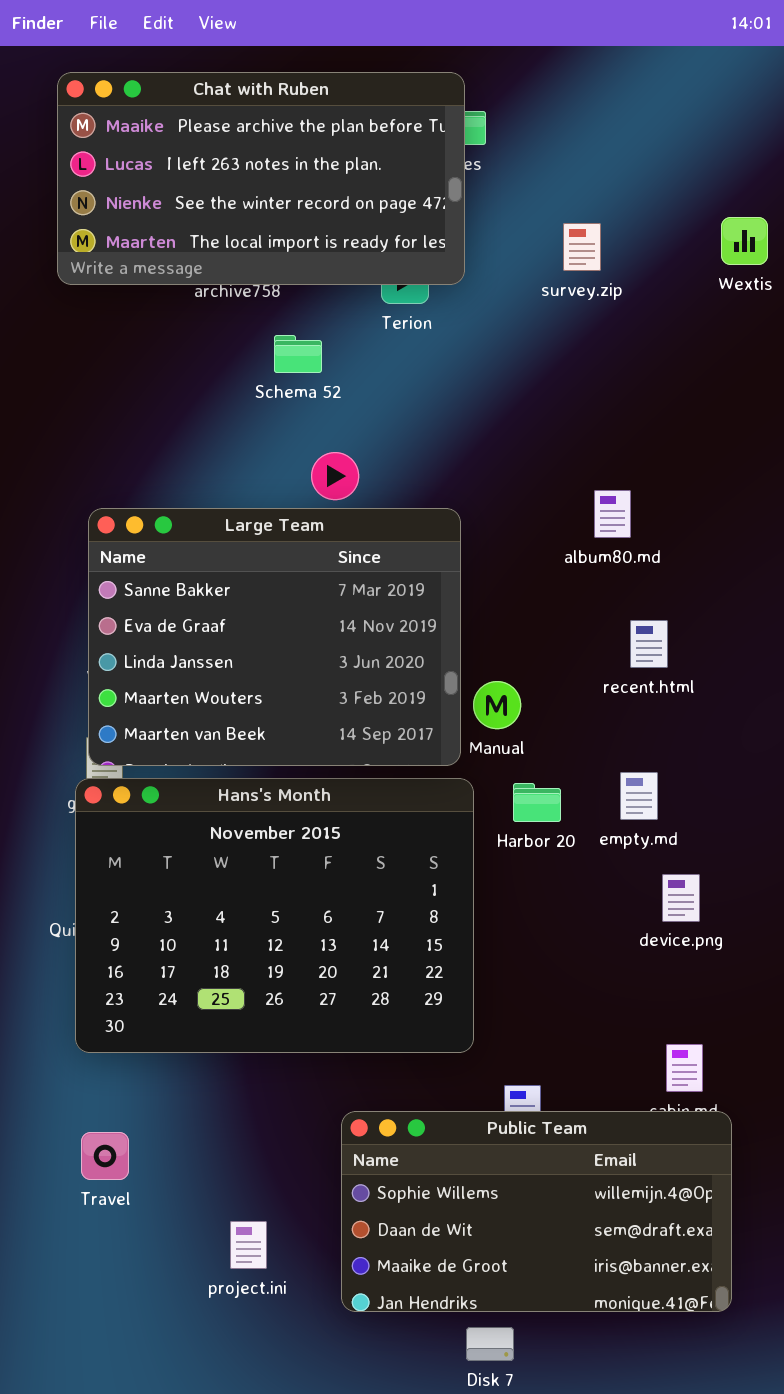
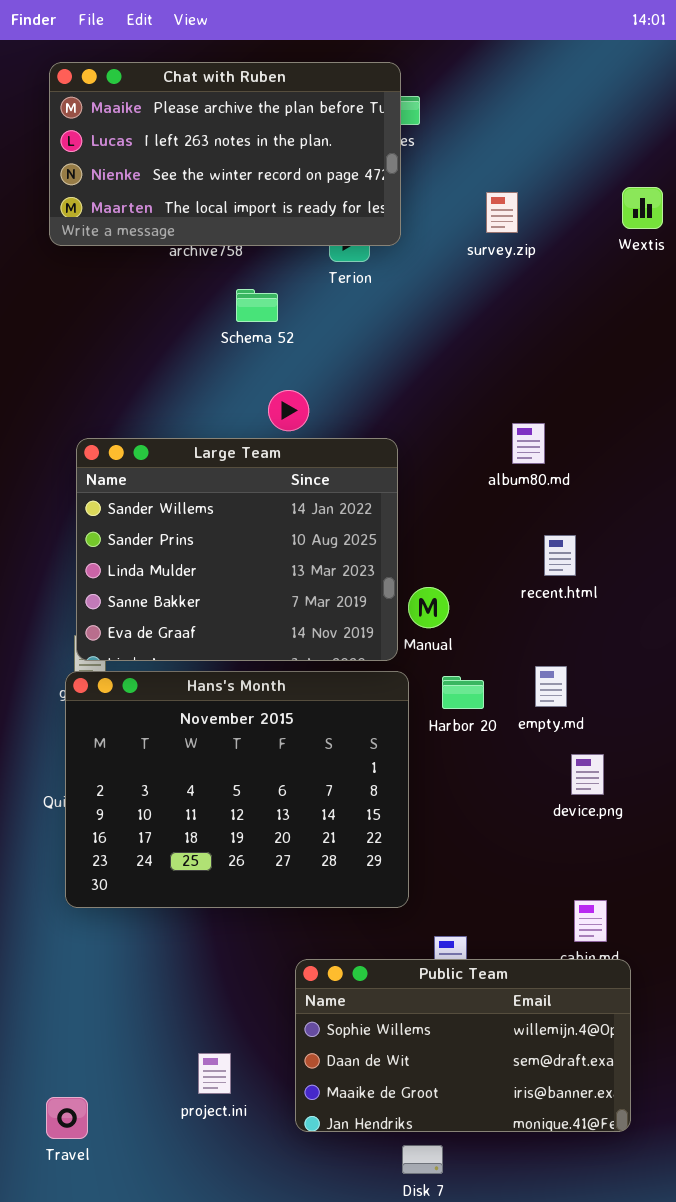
Large Team: [88,508,461,766] -> [76,438,398,661], scrolled up 3 rows
Travel: [81,1132,129,1180] -> [46,1097,88,1139], moved

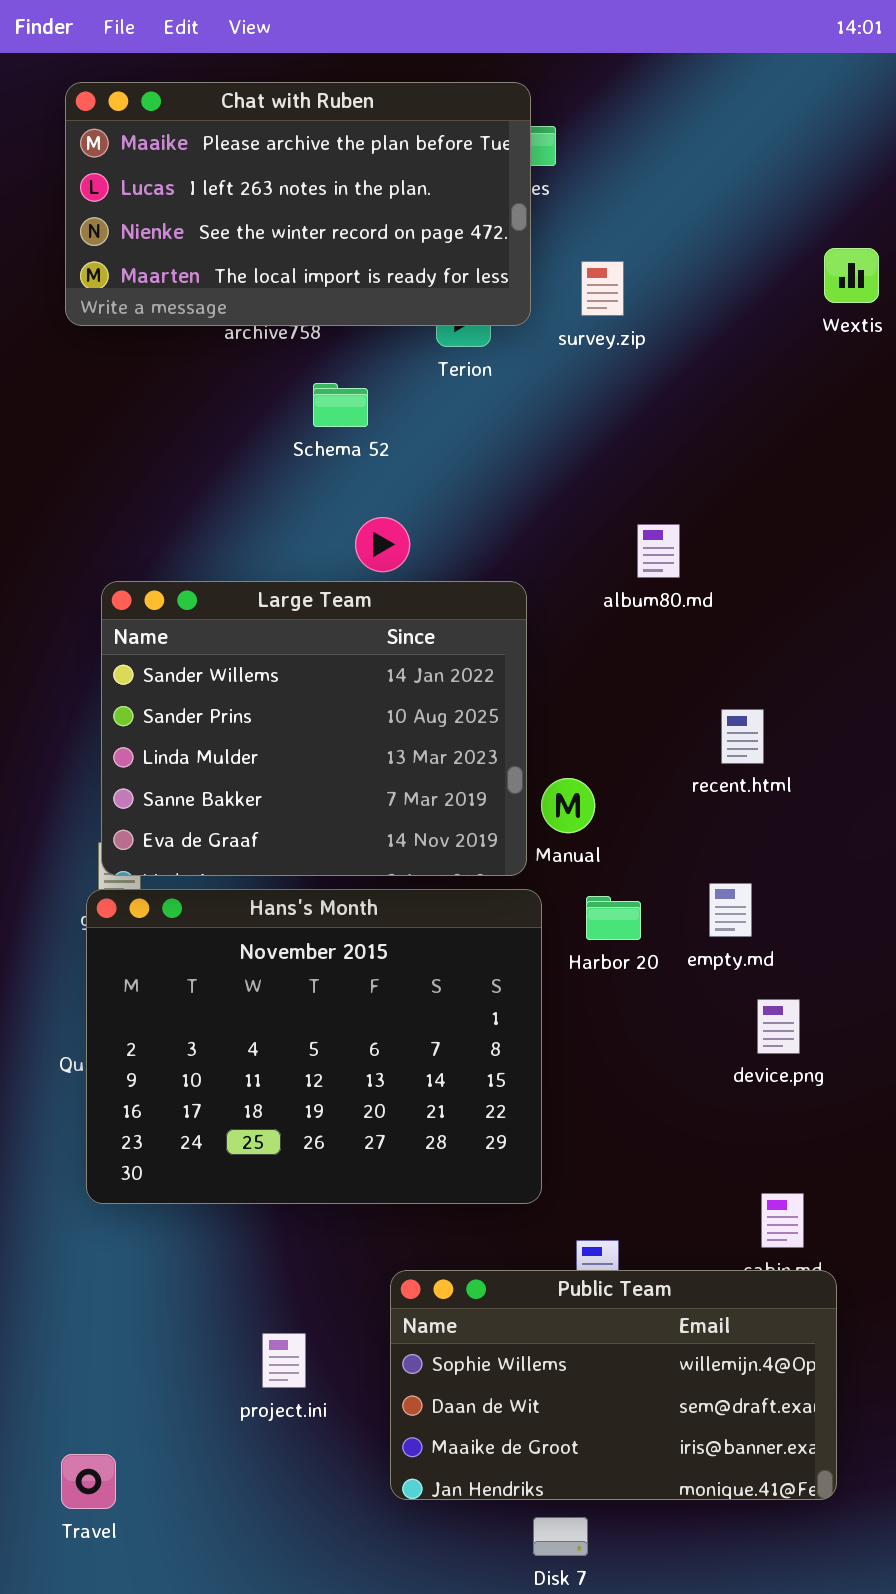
survey.zip: [486,192,518,233] -> [581,261,624,316], moved
album80.md: [512,423,545,464] -> [637,524,680,578], moved
project.ini: [198,1053,231,1094] -> [262,1333,306,1388], moved

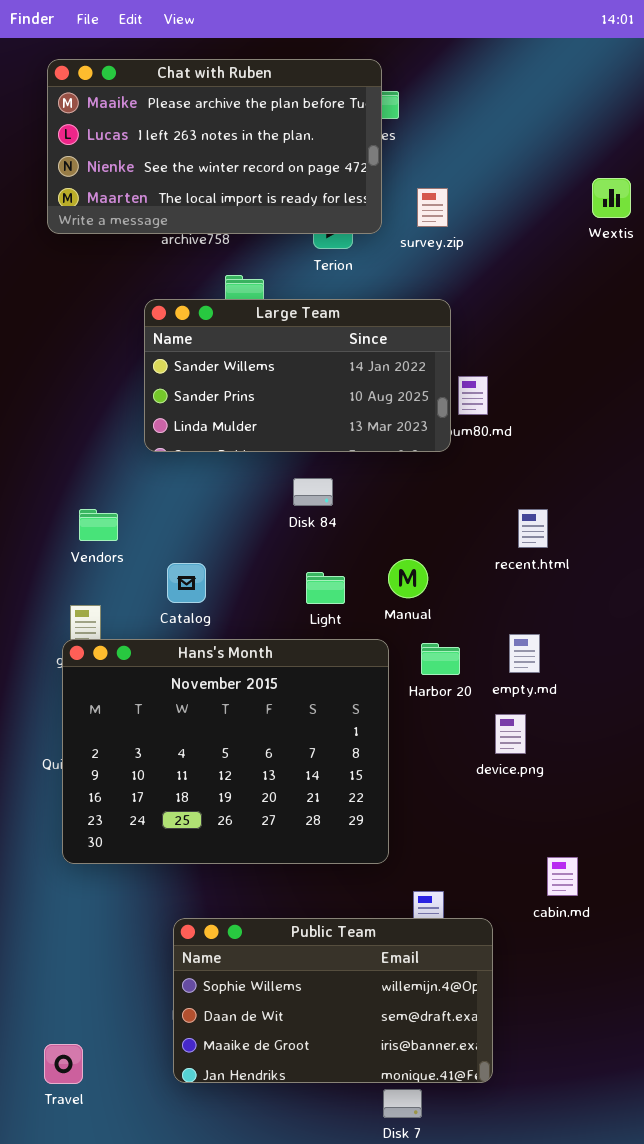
Large Team: [101,581,527,876] -> [144,299,451,452], moved, resized
device.png: [757,999,800,1054] -> [495,714,526,754], moved
Public Team: [390,1270,837,1500] -> [173,918,493,1083], moved

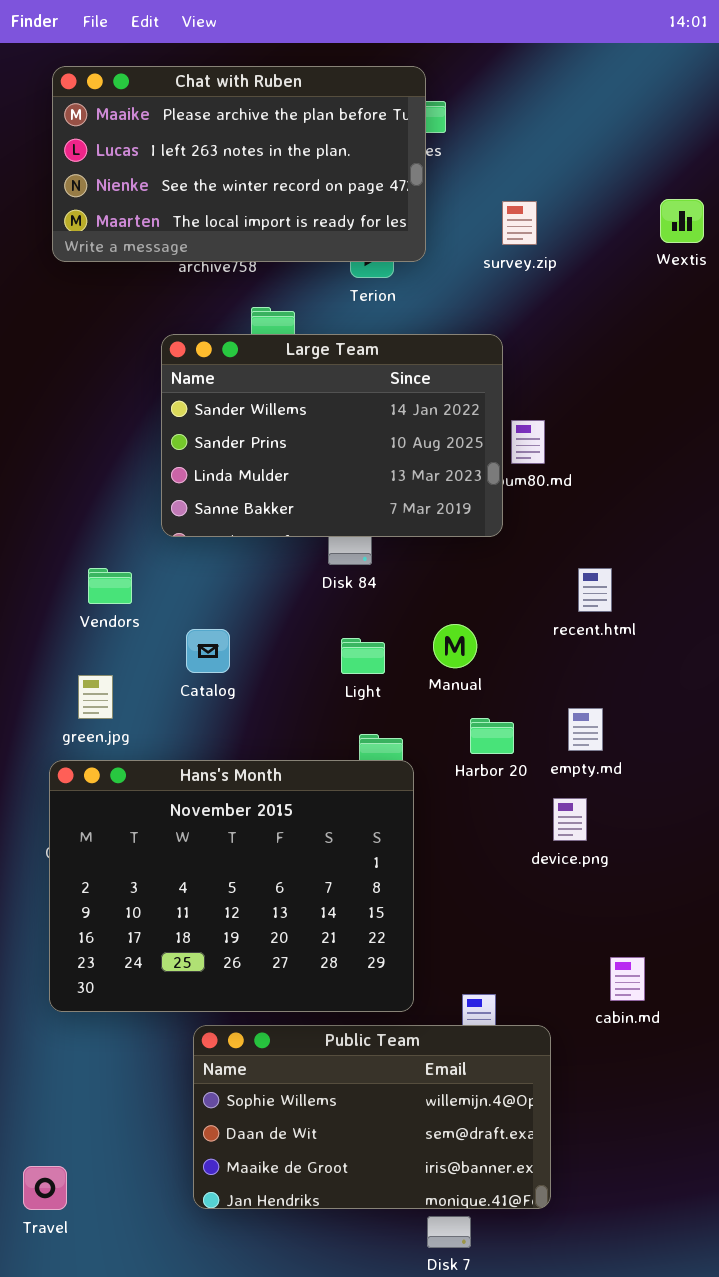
survey.zip: [417,188,448,227] -> [502,201,537,245], moved
Large Team: [144,299,451,452] -> [161,334,503,537], resized
Hans's Month: [62,639,389,864] -> [49,760,414,1012], moved
Travel: [44,1044,83,1084] -> [23,1166,67,1210], moved

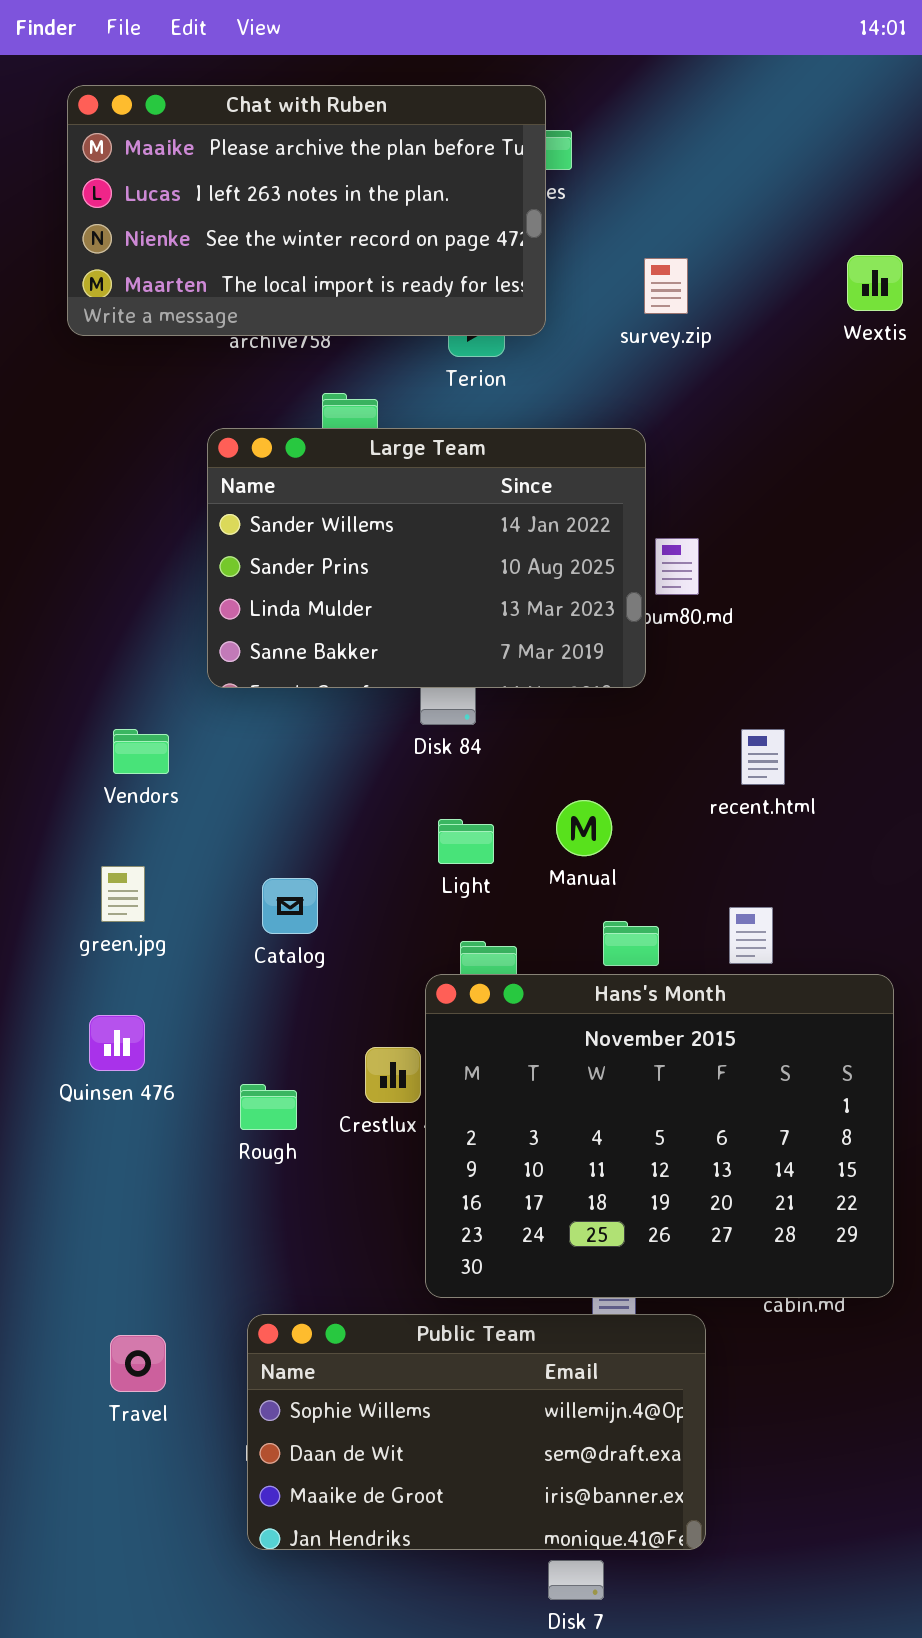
Catalog: [186,629,230,673] -> [262,878,318,934], moved
Hans's Month: [49,760,414,1012] -> [425,974,894,1298], moved
Travel: [23,1166,67,1210] -> [110,1335,166,1392], moved

